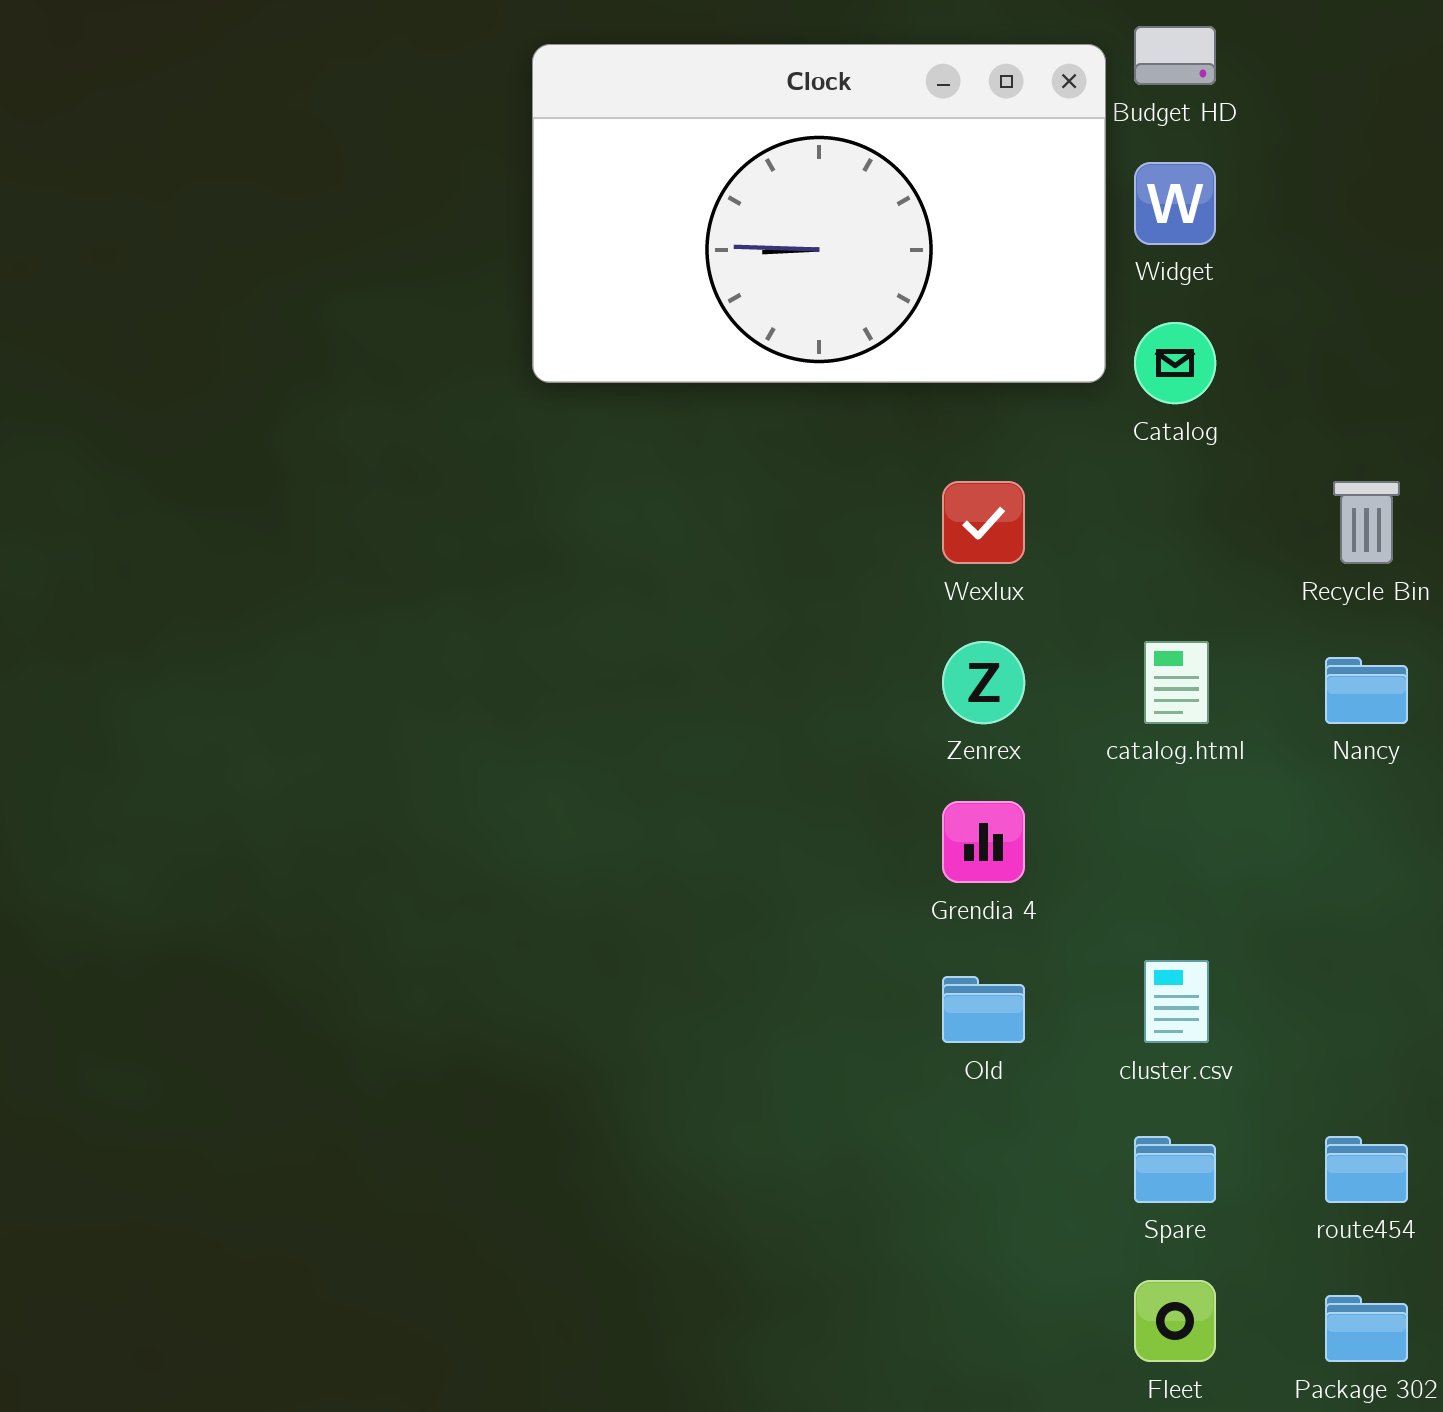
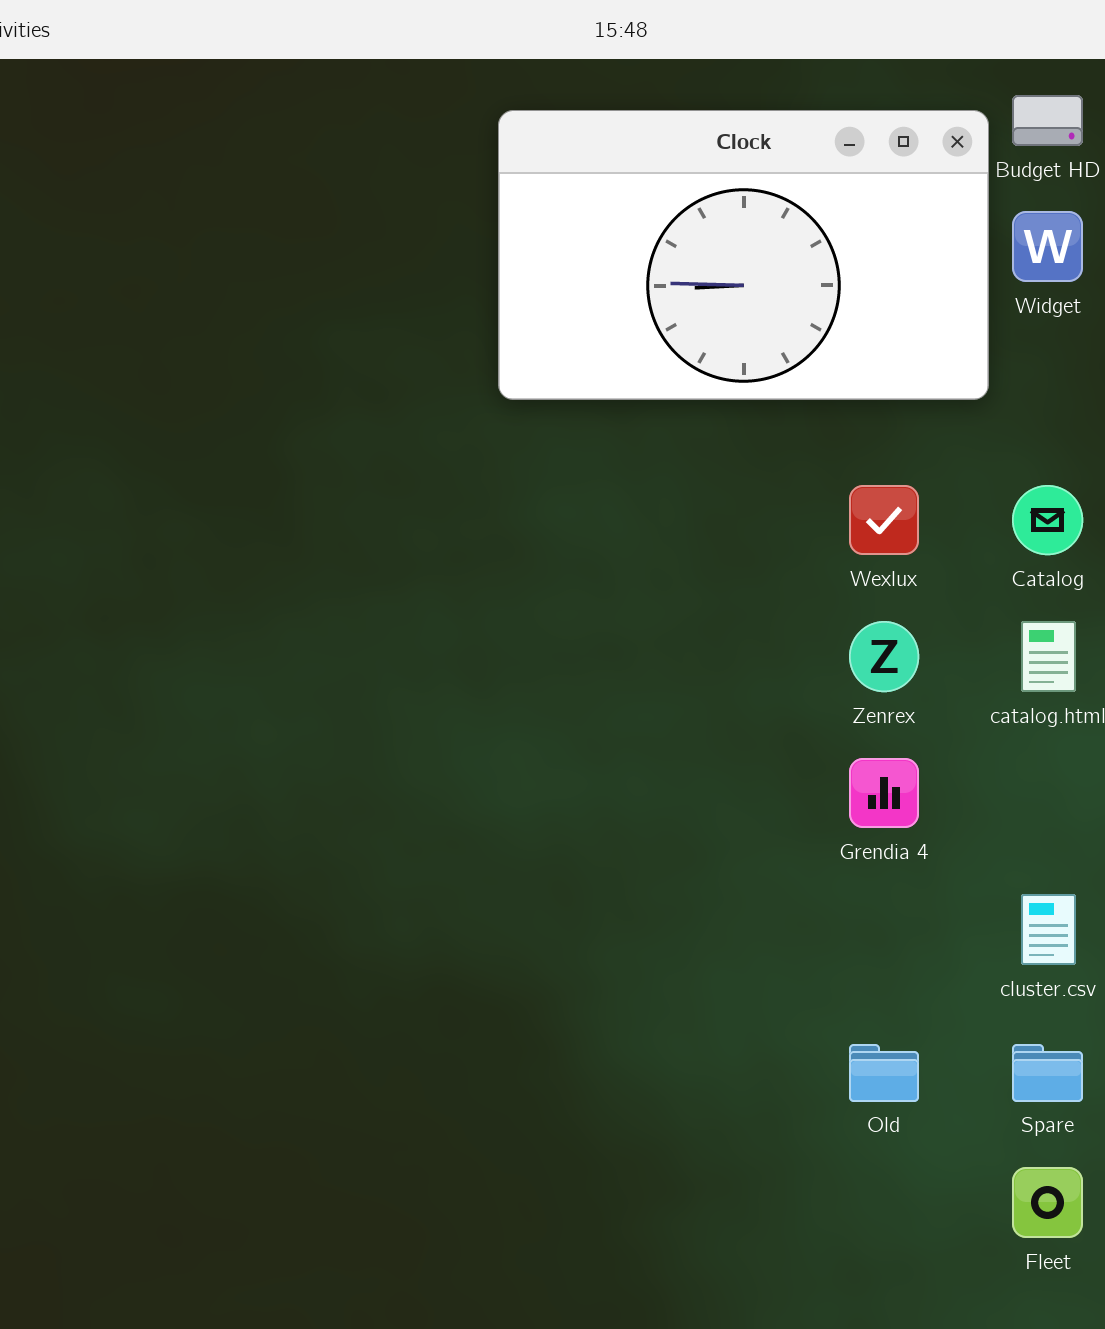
Catalog: [1134,322,1216,404] -> [1012,485,1083,555], moved
Old: [942,976,1025,1043] -> [849,1044,919,1102], moved

